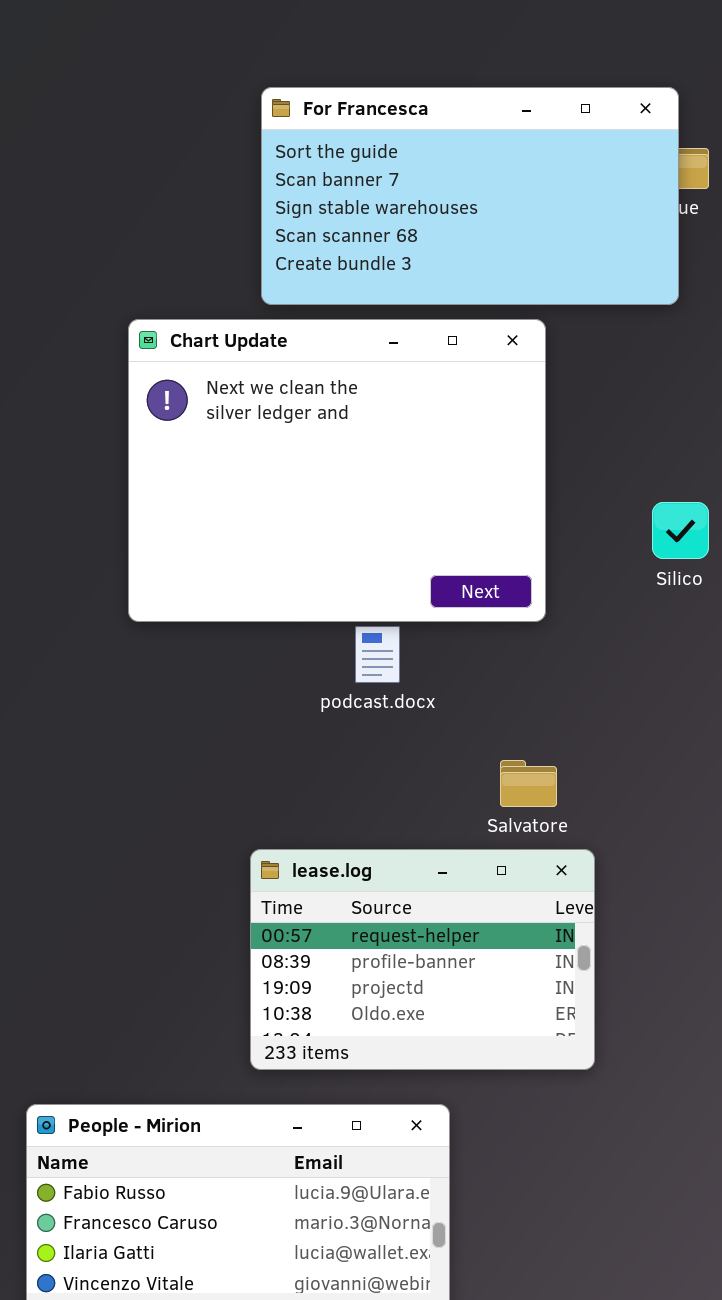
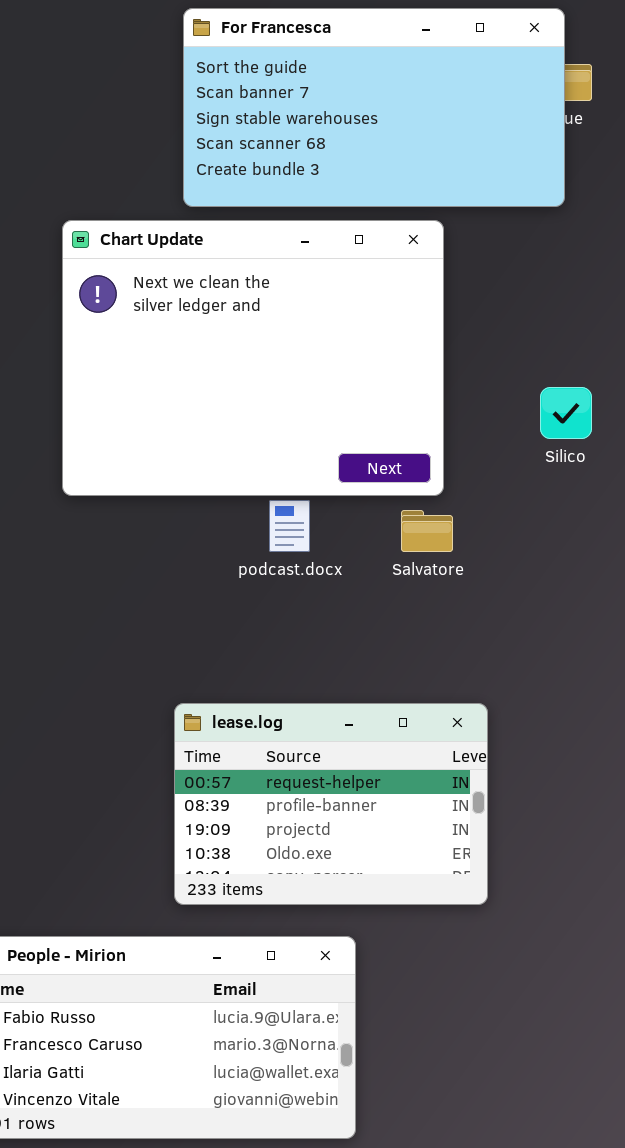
Salvatore: [500,760,557,807] -> [401,510,453,552], moved

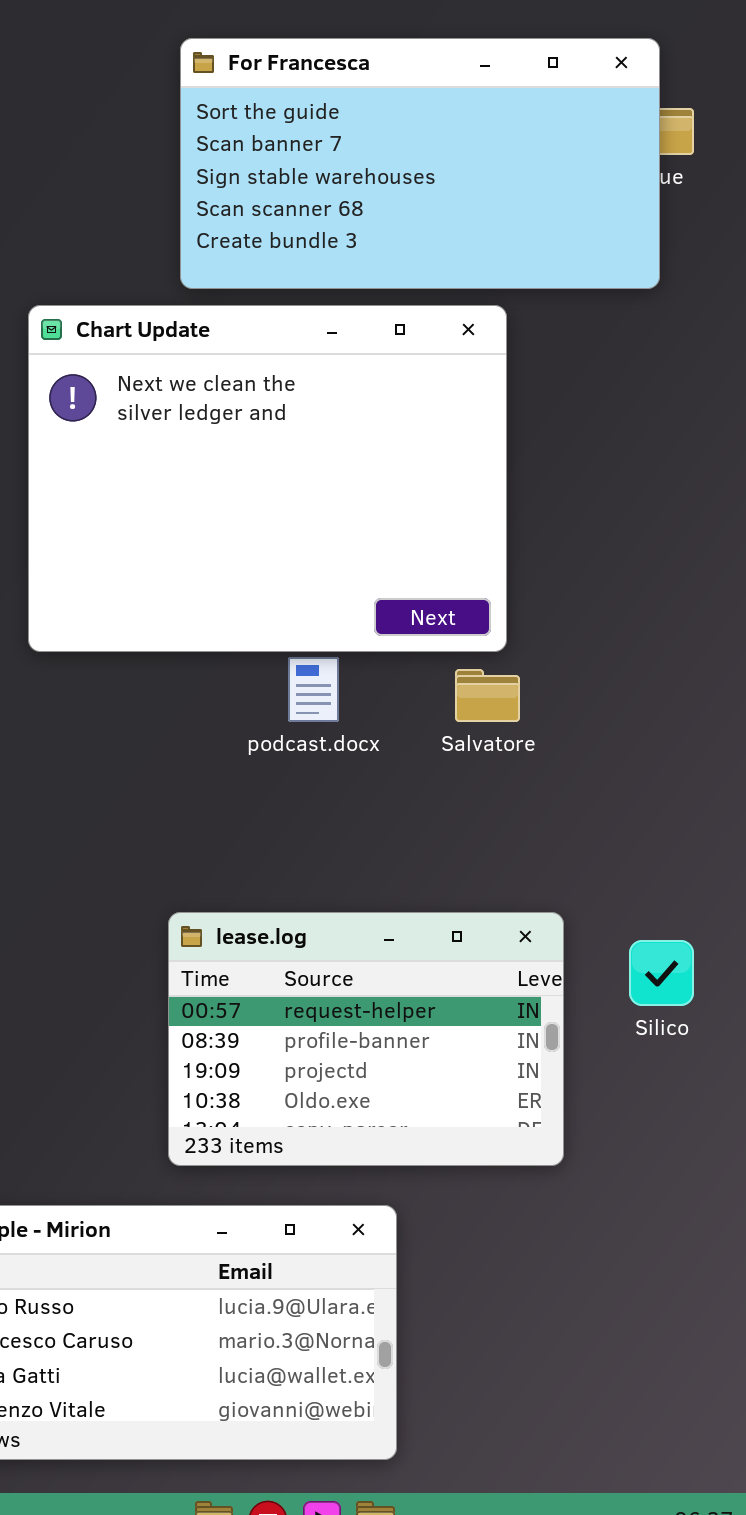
Silico: [540,387,592,439] -> [629,940,694,1006], moved

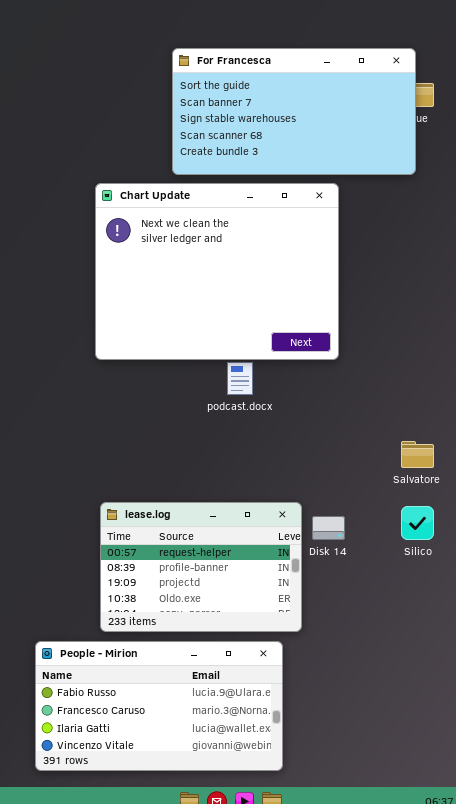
Salvatore: [455,669,520,722] -> [401,441,434,468], moved
lease.log: [168,912,564,1166] -> [100,502,302,632], moved

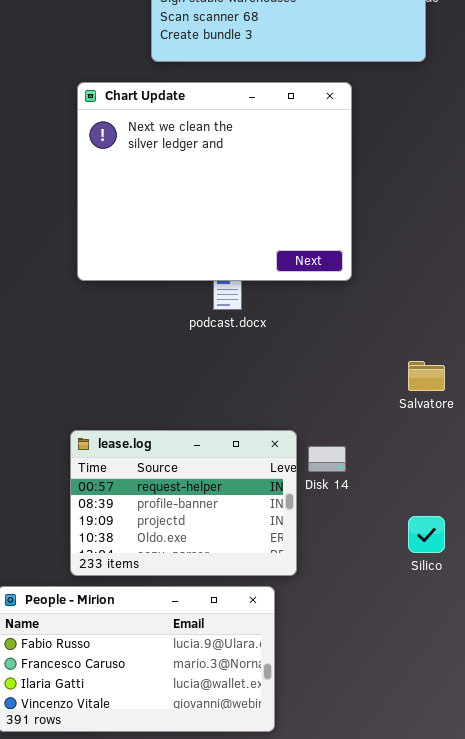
Chart Update: [95,183,339,360] -> [77,82,352,281], moved
Silico: [401,506,434,540] -> [408,516,445,553], moved

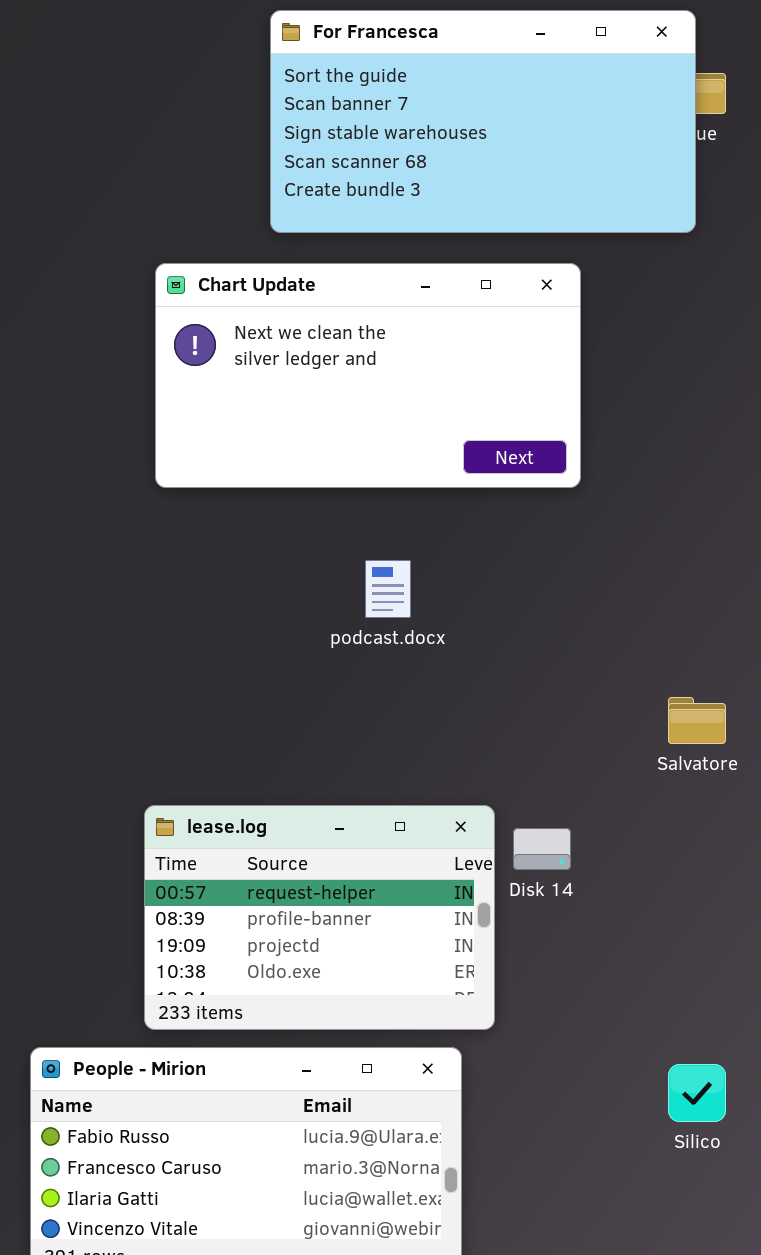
Chart Update: [77,82,352,281] -> [155,263,581,488], resized
Silico: [408,516,445,553] -> [668,1064,726,1122], moved

